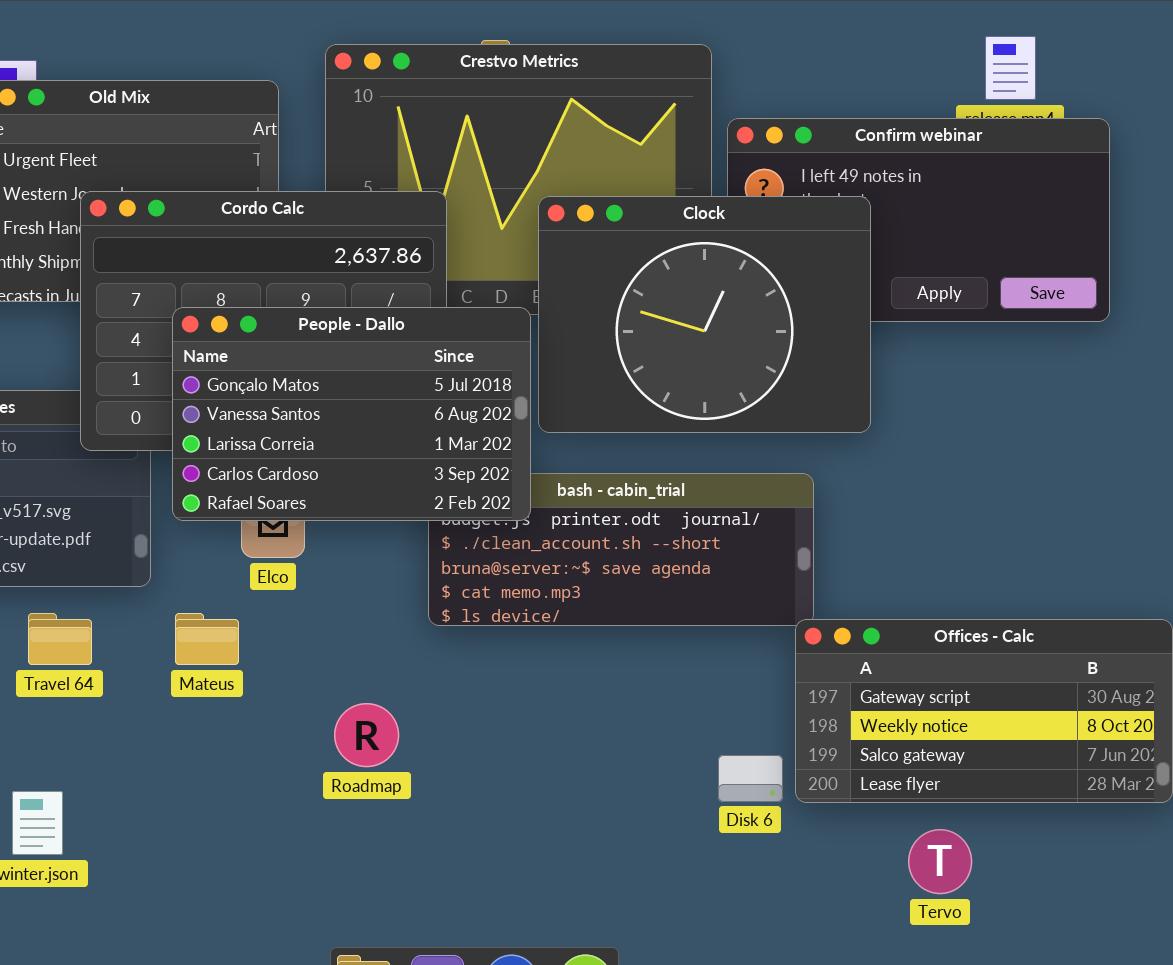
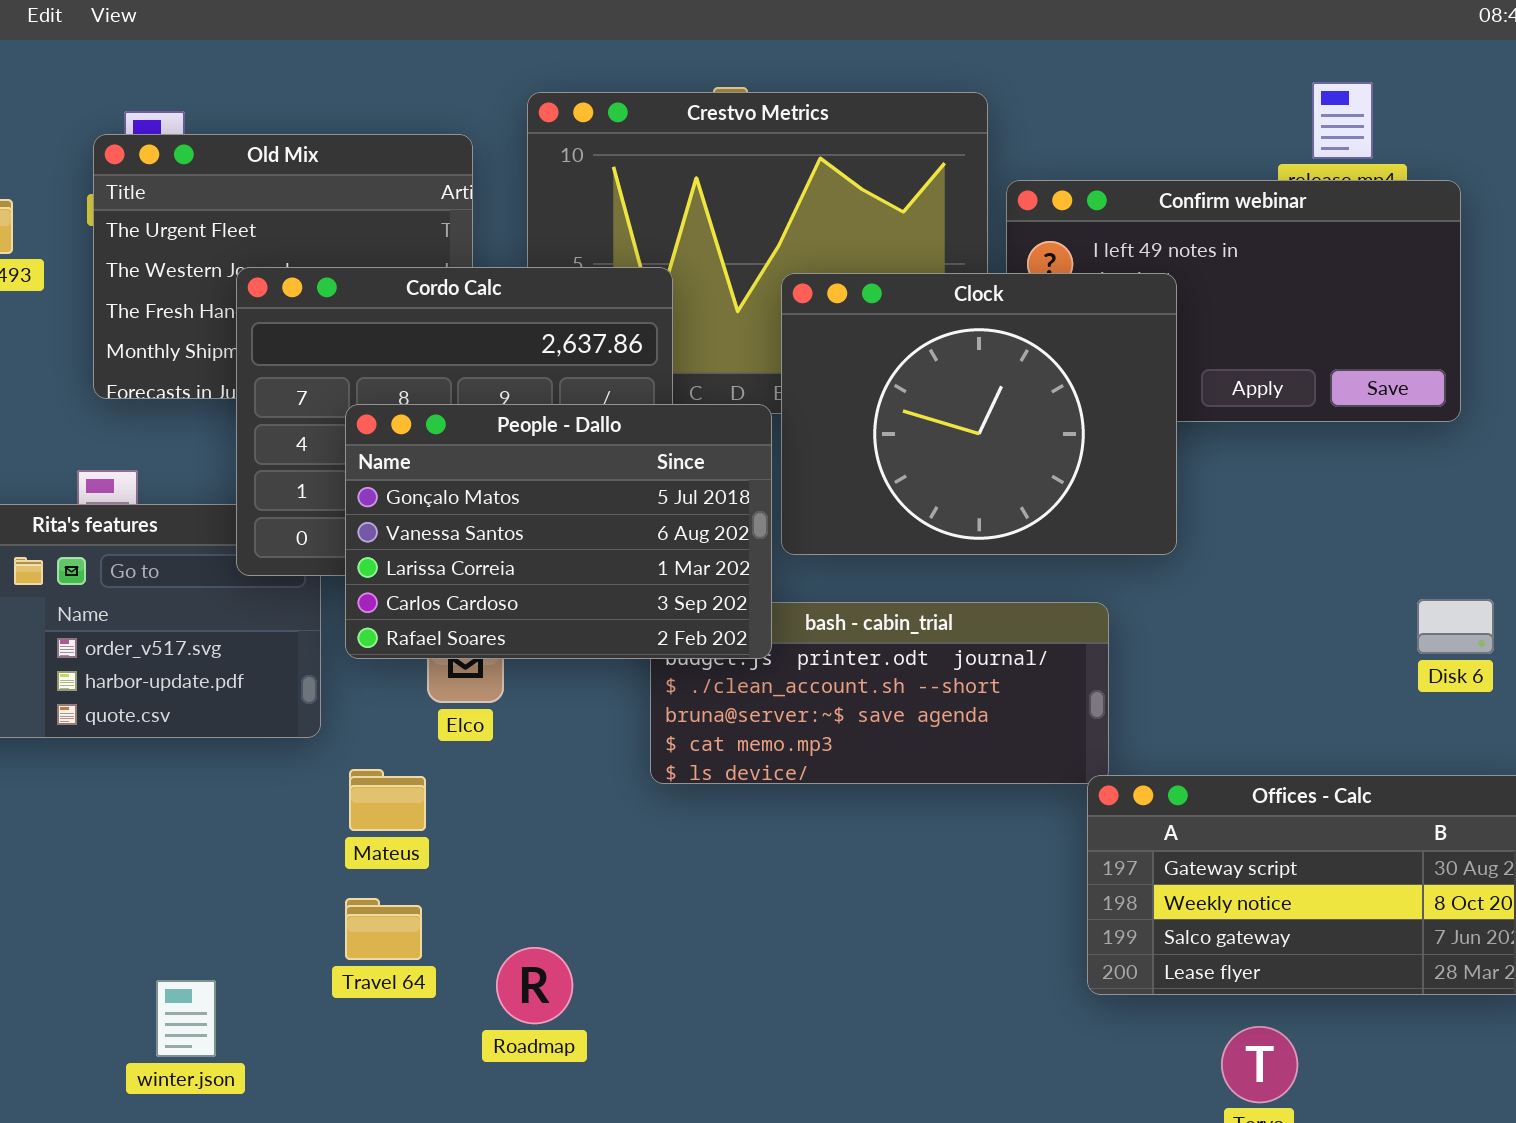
Travel 64: [28,613,92,665] -> [345,898,422,960], moved
Roadmap: [334,703,399,767] -> [496,947,573,1024], moved
Disk 6: [718,755,783,802] -> [1417,599,1494,654], moved

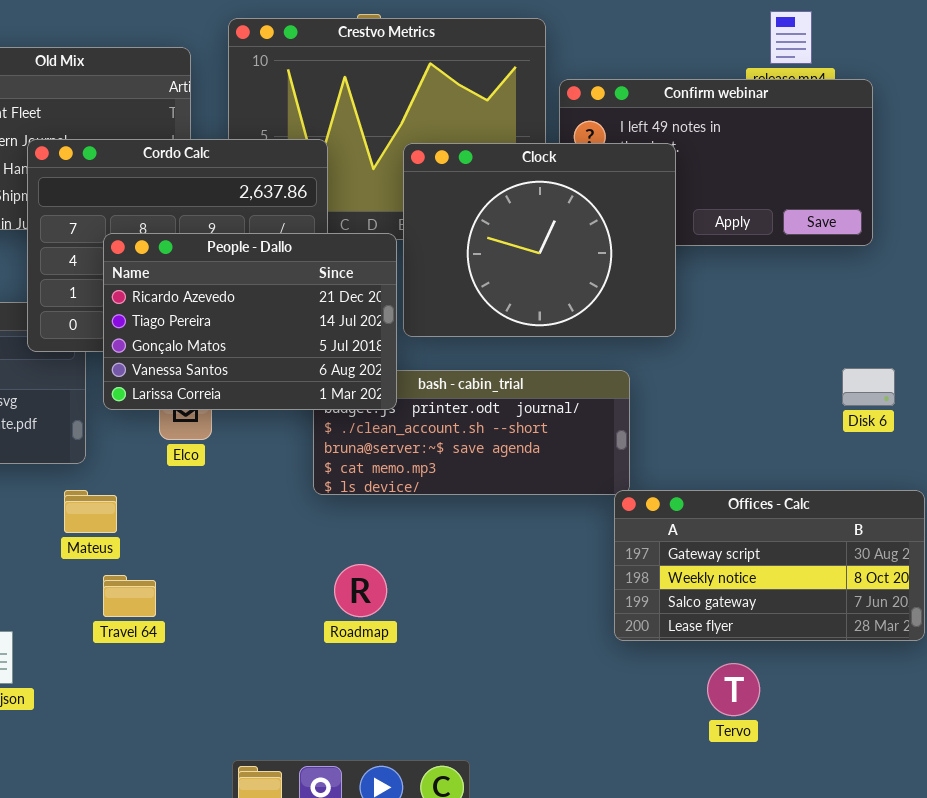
People - Dallo: [345,404,772,659] -> [103,233,397,410], scrolled up 2 rows
Mateus: [349,769,426,831] -> [64,490,117,533], moved
Roadmap: [496,947,573,1024] -> [334,564,387,617], moved

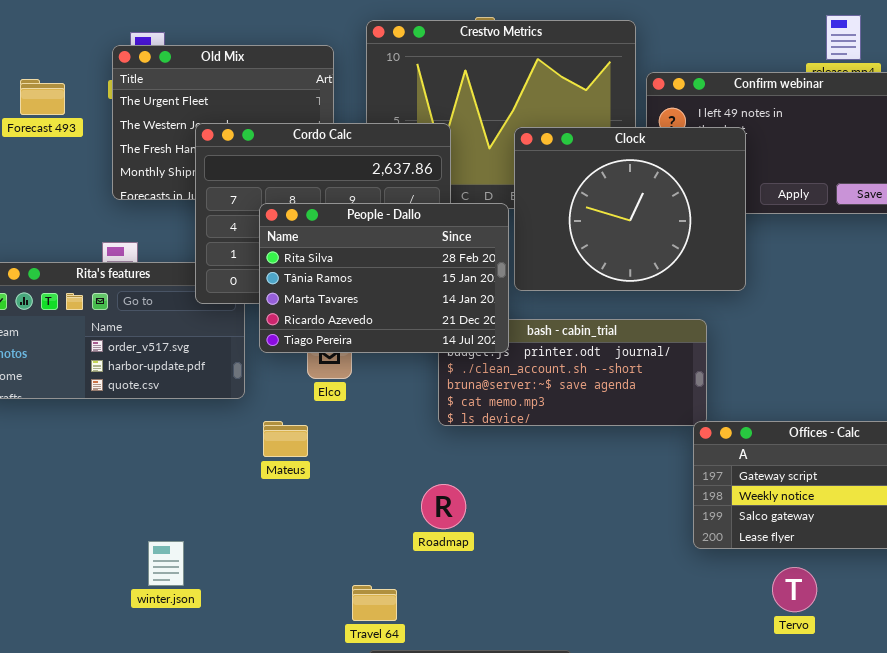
People - Dallo: [103,233,397,410] -> [259,203,509,353], scrolled up 3 rows
Mateus: [64,490,117,533] -> [263,421,308,457], moved
Roadmap: [334,564,387,617] -> [421,484,466,529], moved
Travel 64: [103,575,156,617] -> [352,585,397,621], moved

